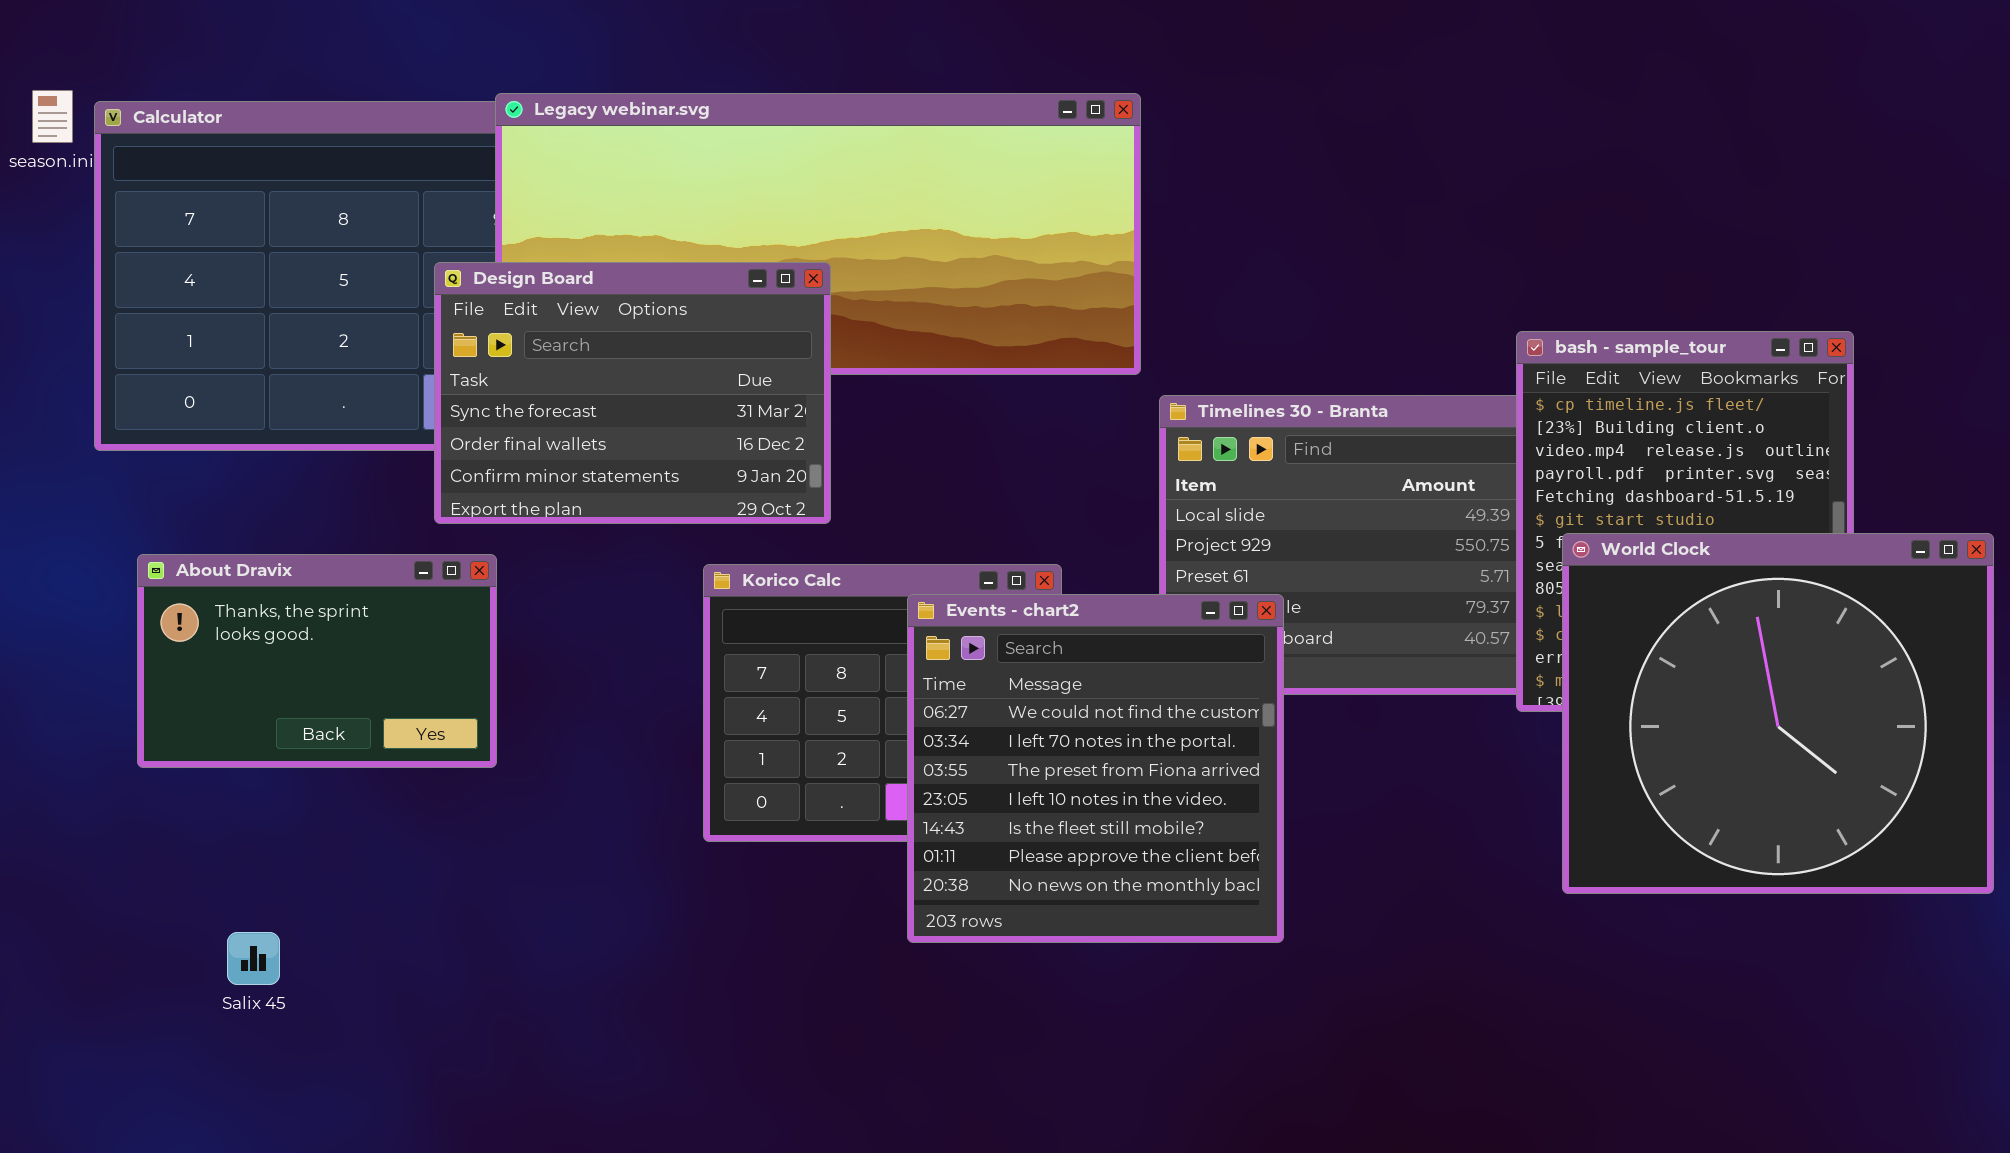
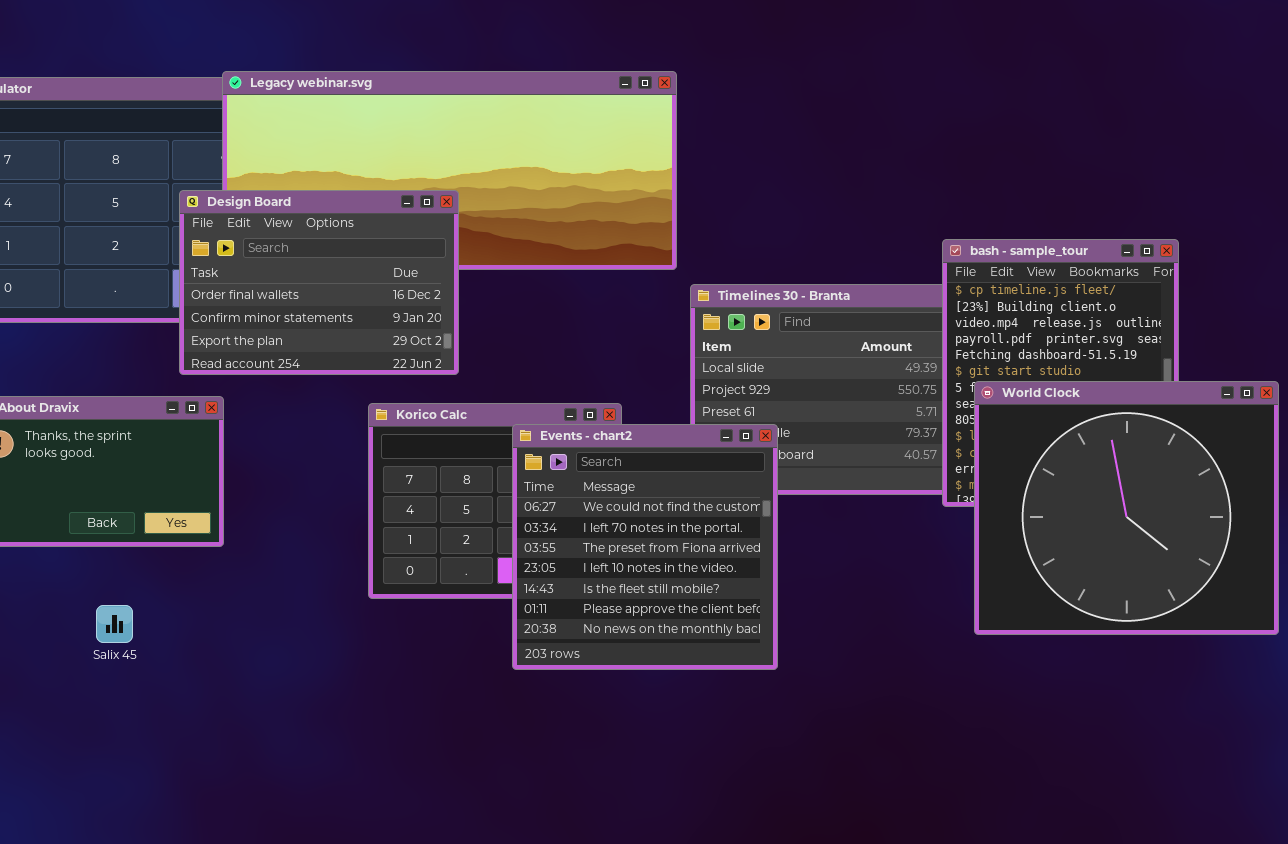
Design Board: [434,262,831,524] -> [179,190,459,375], scrolled down 1 row
Salix 45: [227,932,280,985] -> [96,605,133,643], moved

